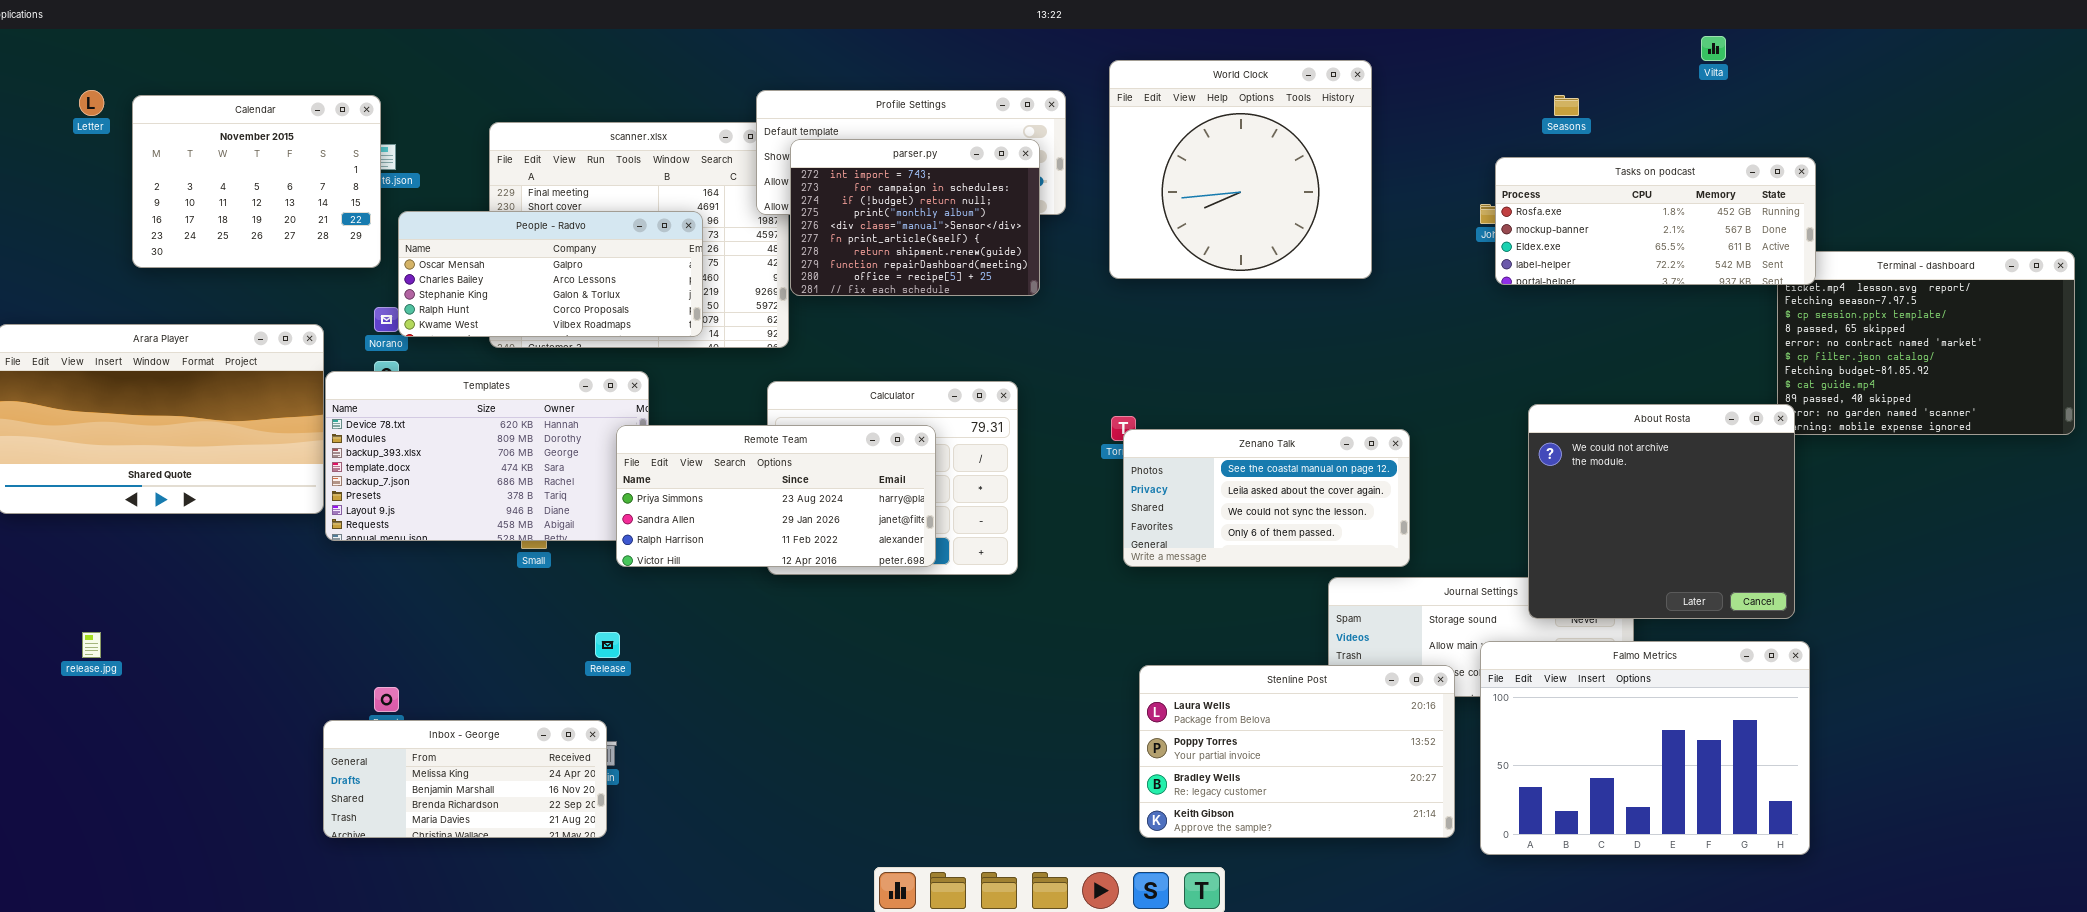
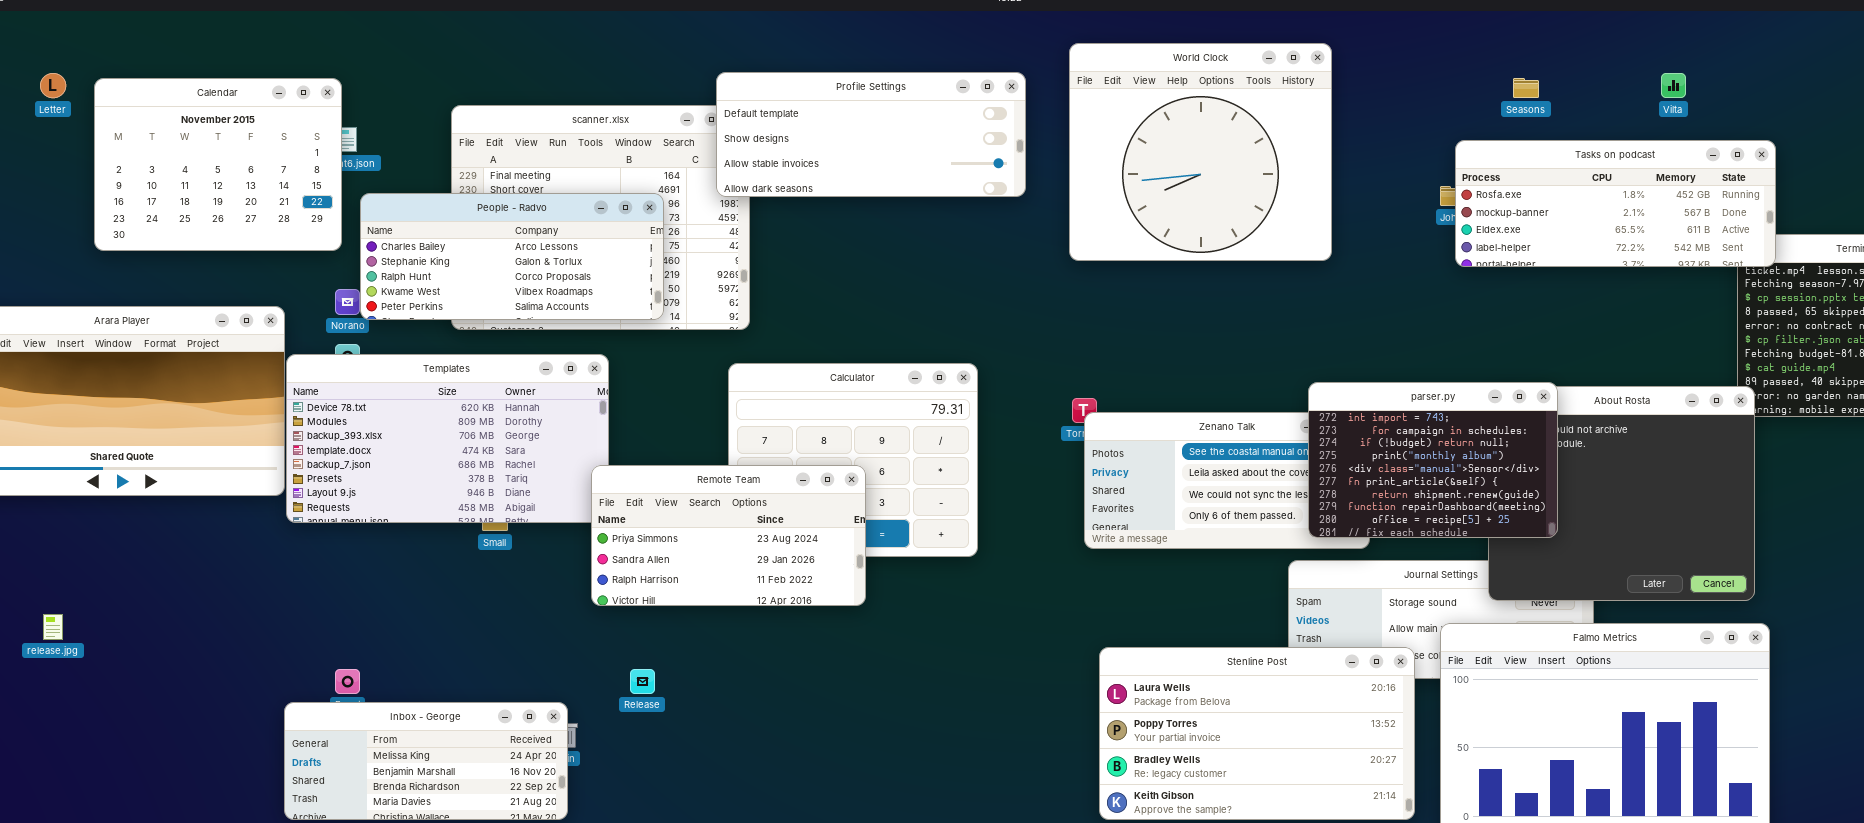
Vilta: [1701,36,1726,61] -> [1661,73,1686,98], moved
parser.py: [790,139,1040,296] -> [1308,382,1558,538], moved
People - Radvo: [398,211,703,337] -> [360,193,664,320], scrolled down 1 row
Remote Team: [616,425,936,567] -> [591,465,866,606], moved, resized
Release: [595,632,620,658] -> [630,669,655,694], moved

